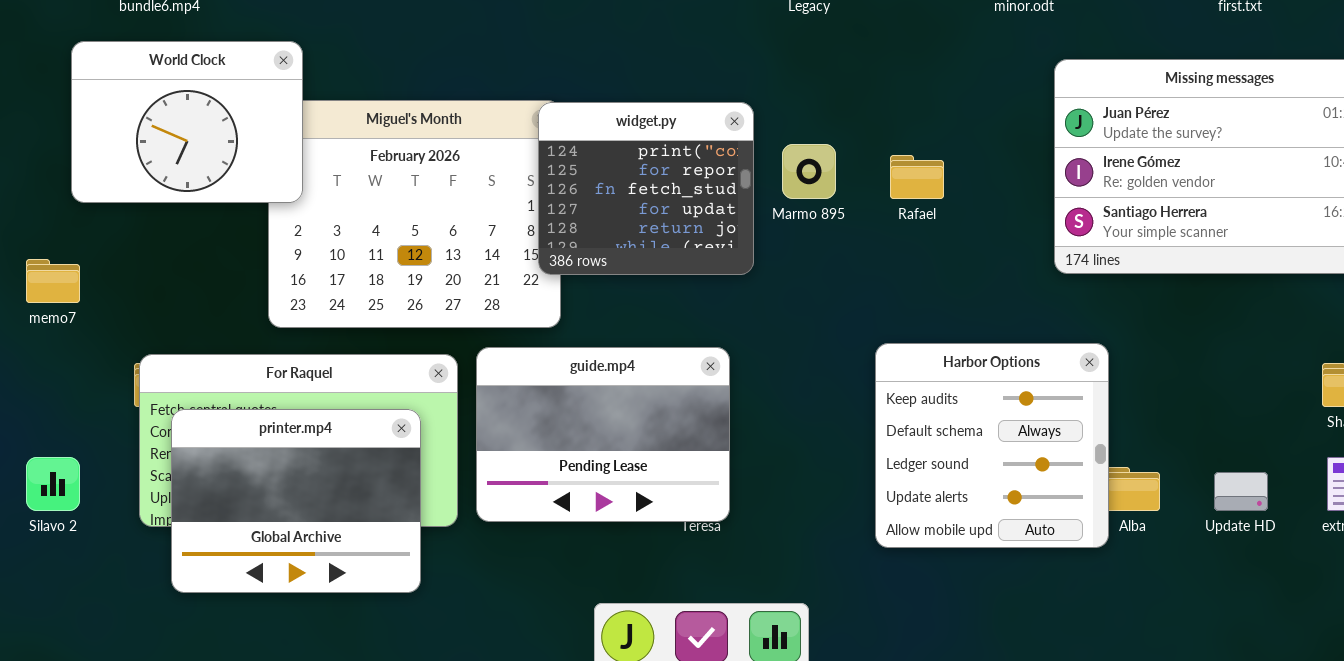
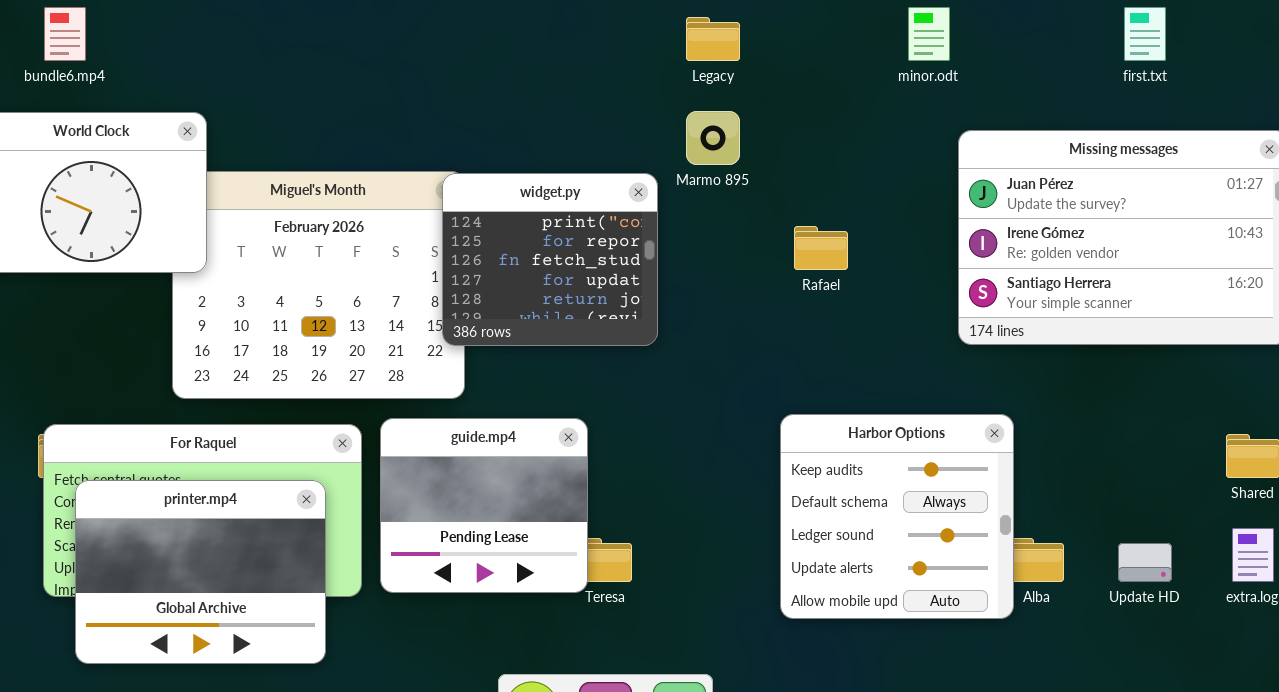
Marmo 895: [782,144,836,199] -> [686,111,740,165], moved
guide.mp4: [476,347,730,522] -> [380,418,588,593], resized

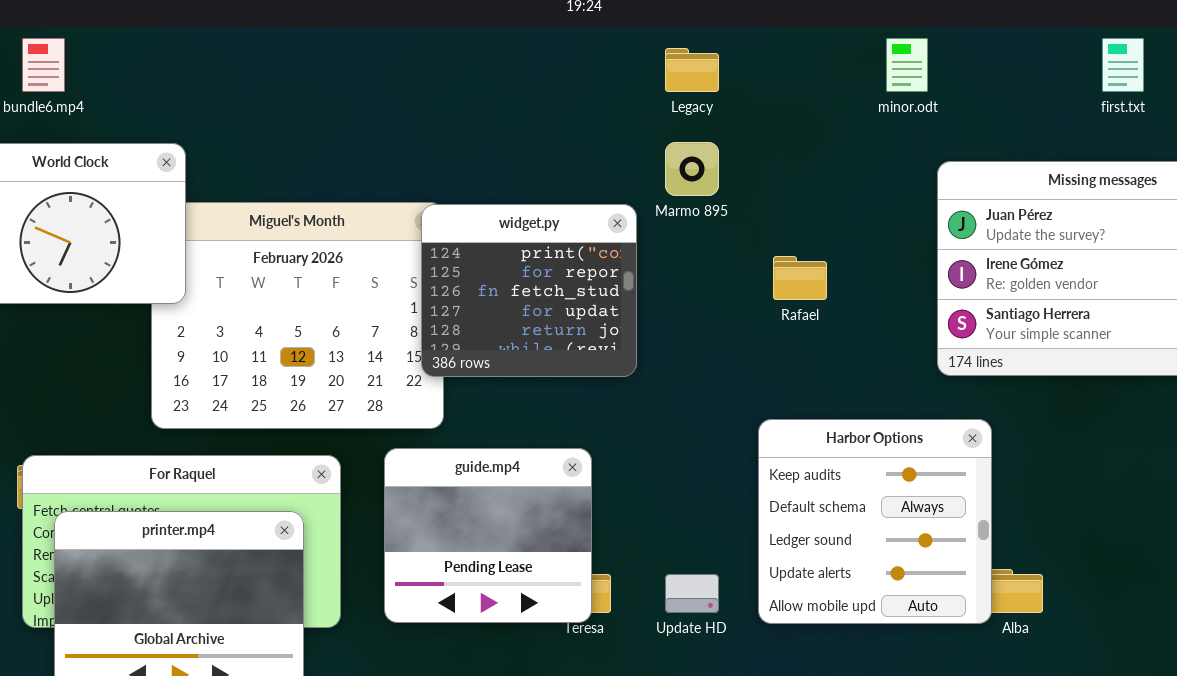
Harbor Options: [780,414,1014,619] -> [758,419,992,624], moved
guide.mp4: [380,418,588,593] -> [384,448,592,623], moved
Update HD: [1118,543,1172,582] -> [665,574,719,613], moved

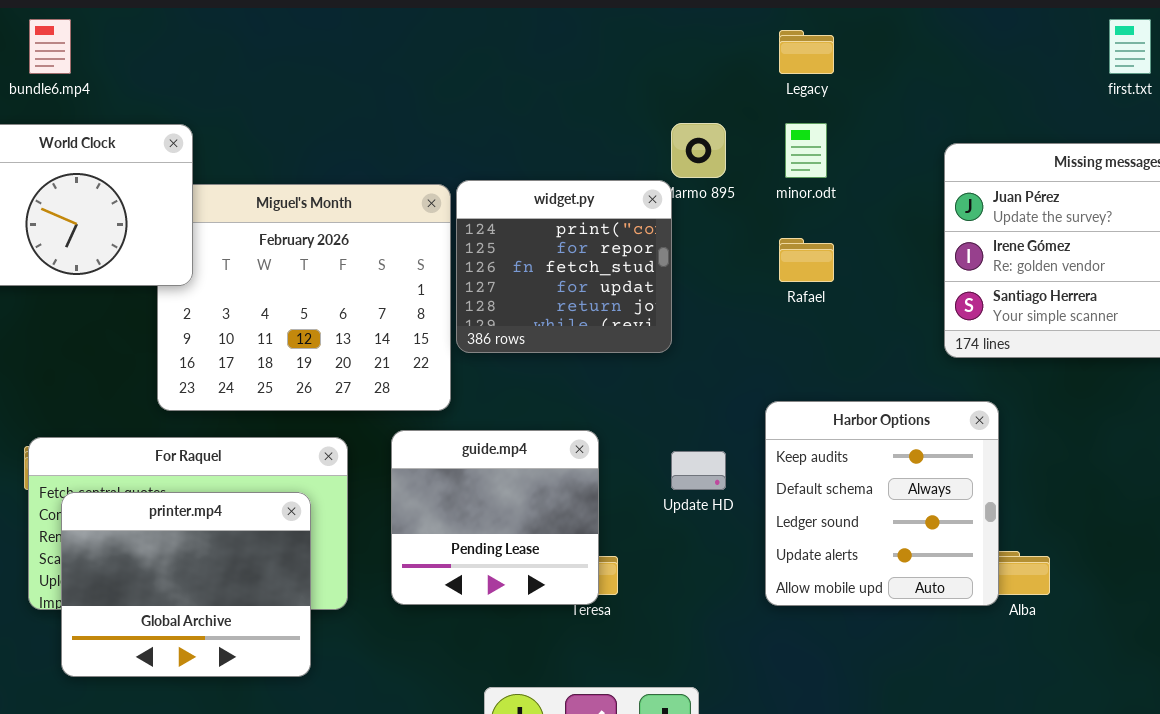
minor.odt: [886,38,928,92] -> [785,123,827,178], moved
Legacy: [665,48,719,92] -> [779,30,834,74], moved
widget.py: [421,204,637,377] -> [456,180,672,353], moved
Update HD: [665,574,719,613] -> [671,451,726,490], moved

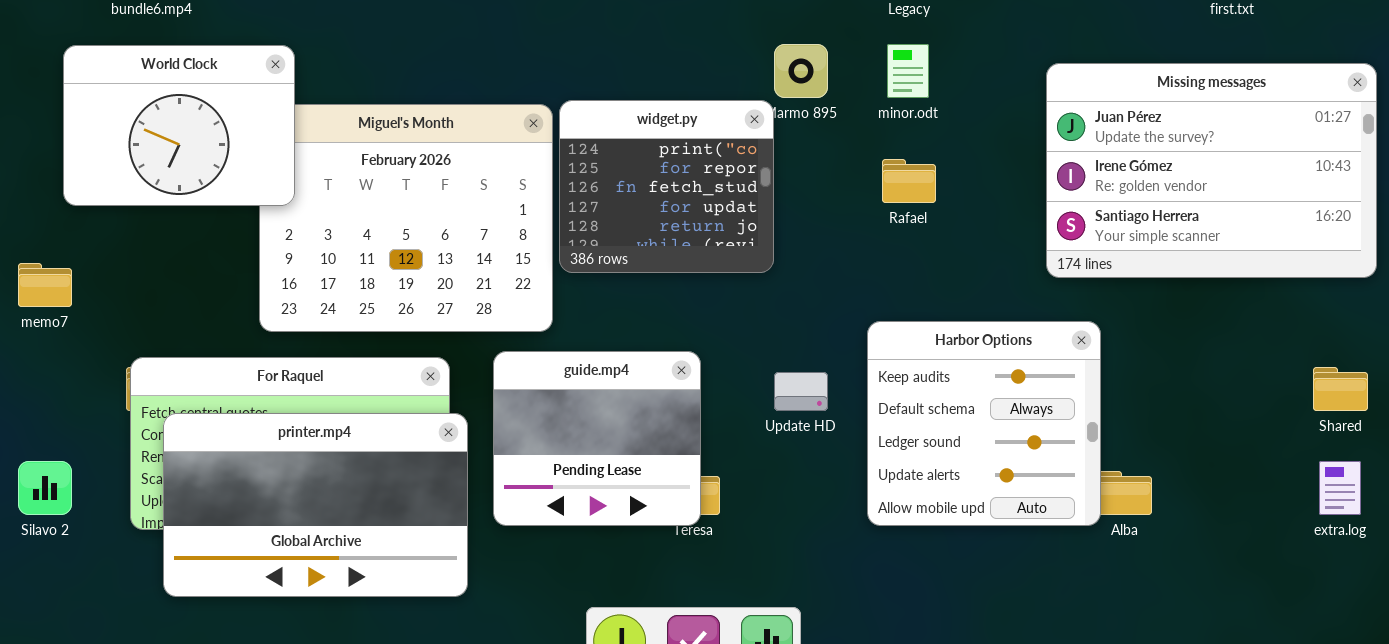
printer.mp4: [61,492,311,677] -> [163,413,468,597], resized

